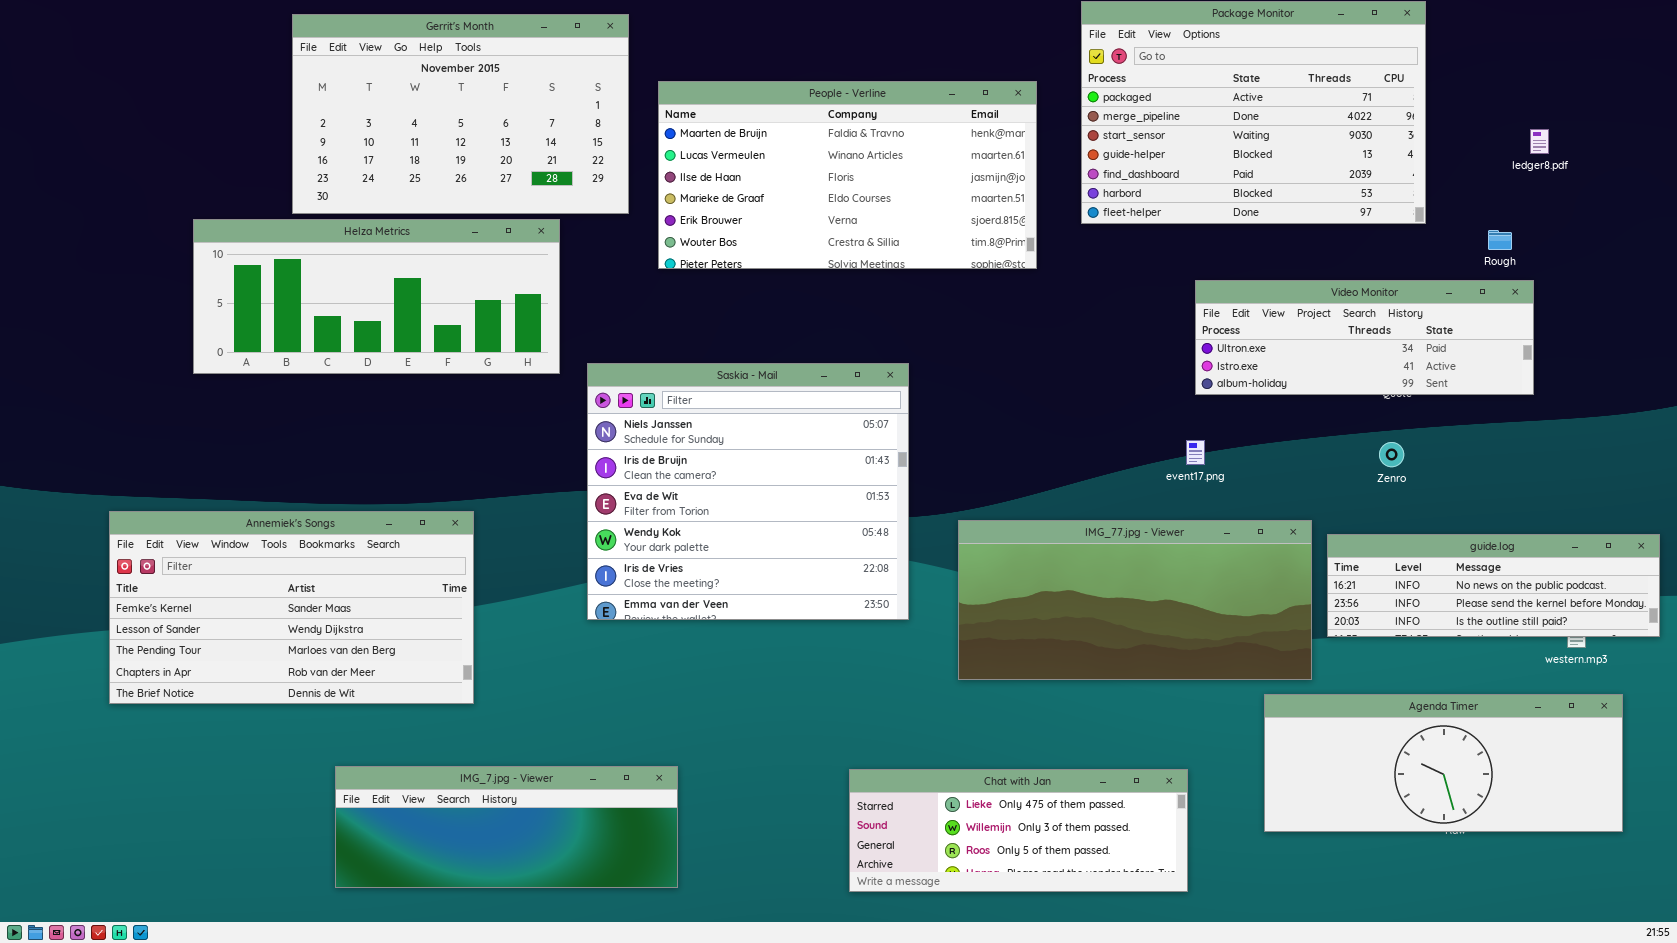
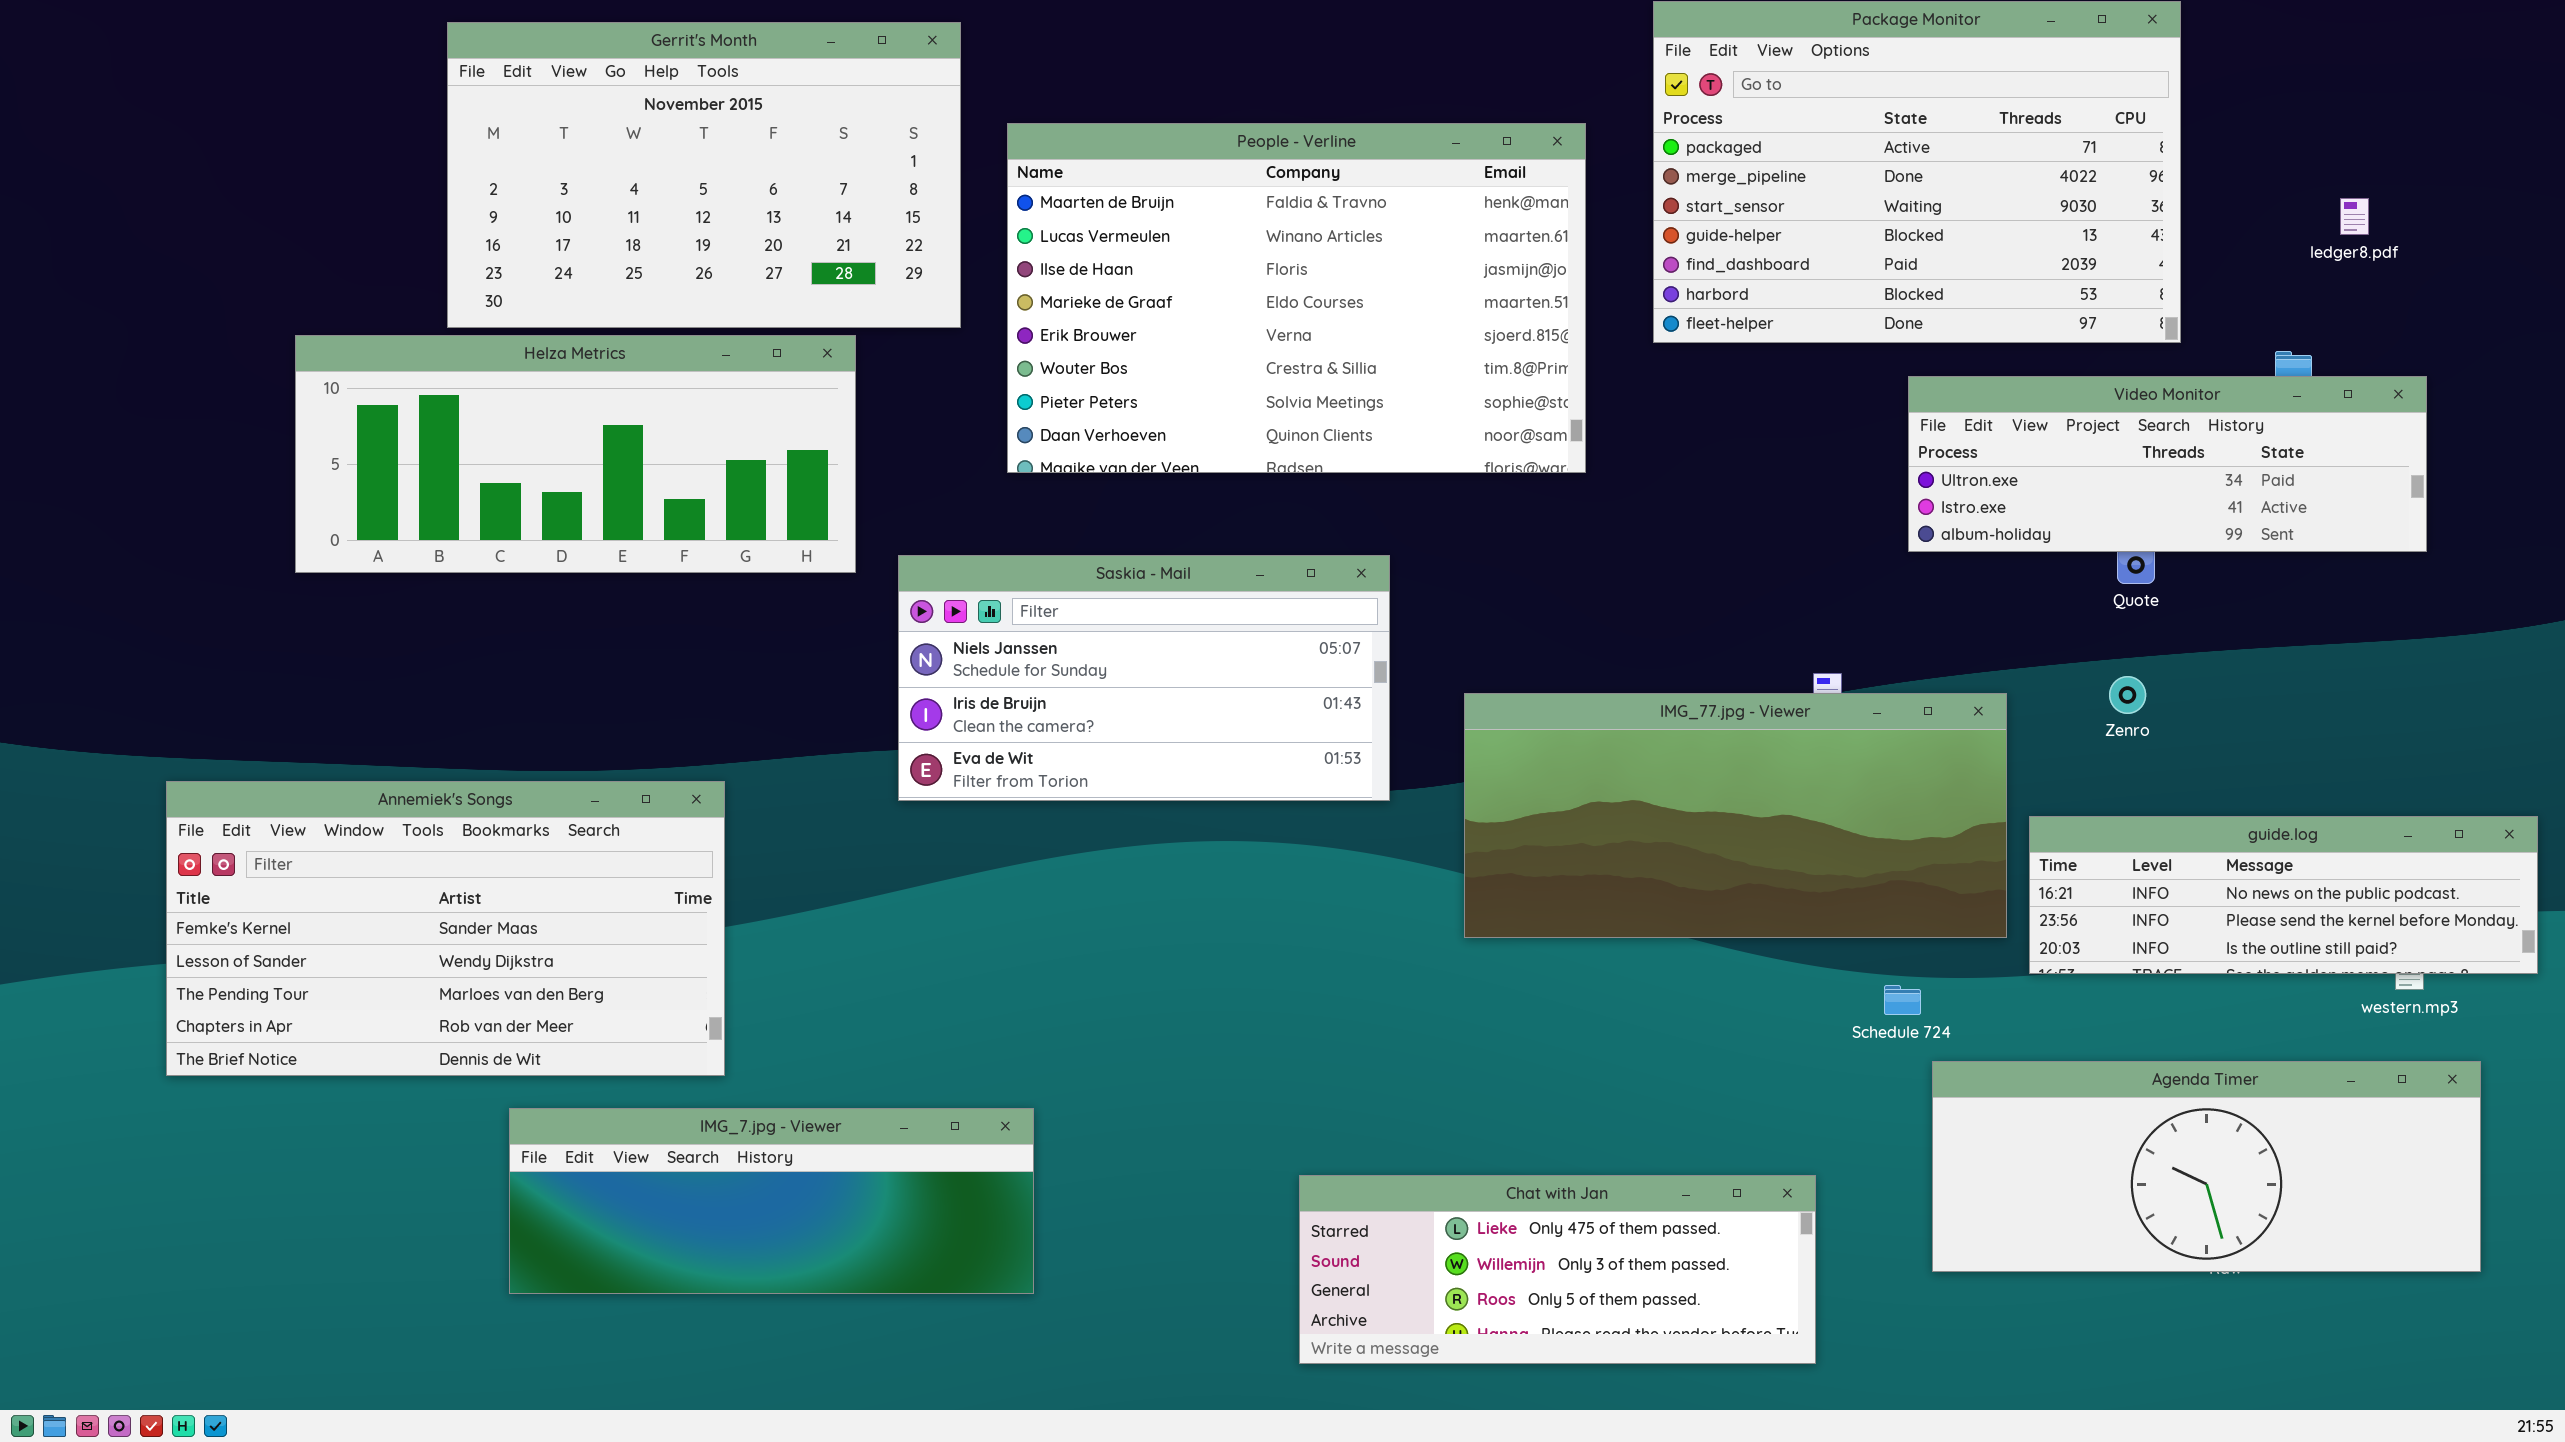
People - Verline: [658,81,1037,269] -> [1007,123,1586,473], resized
Video Monitor: [1195,280,1534,395] -> [1908,376,2427,552], moved
Saskia - Mail: [587,363,909,620] -> [898,555,1390,801], resized
IMG_77.jpg - Viewer: [958,520,1312,680] -> [1464,693,2007,938], moved
IMG_7.jpg - Viewer: [335,766,678,888] -> [509,1108,1034,1294], moved

